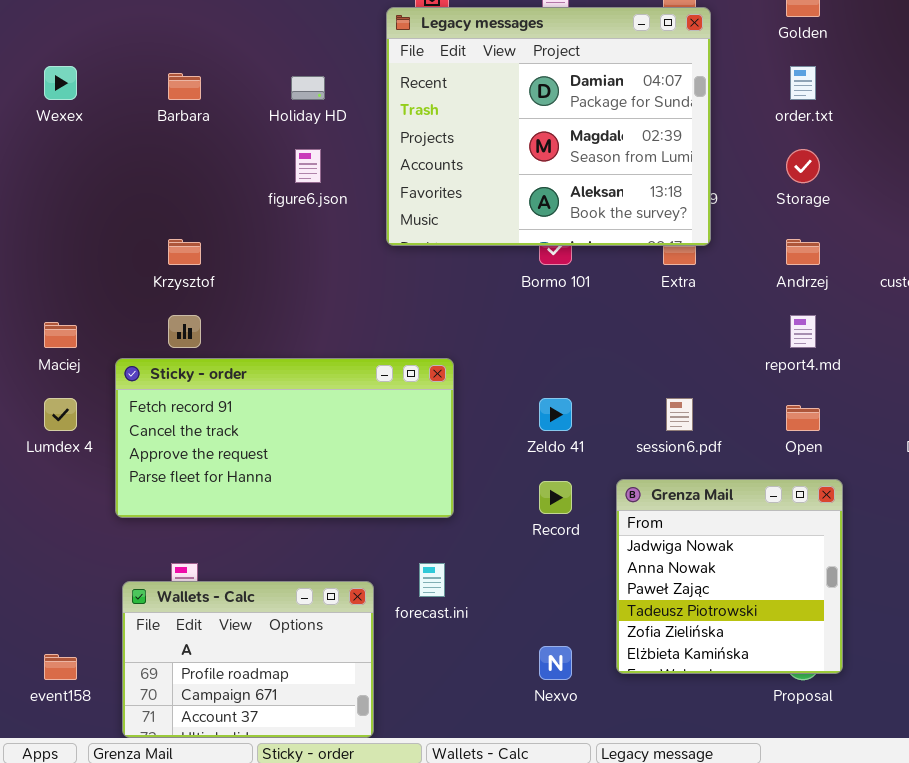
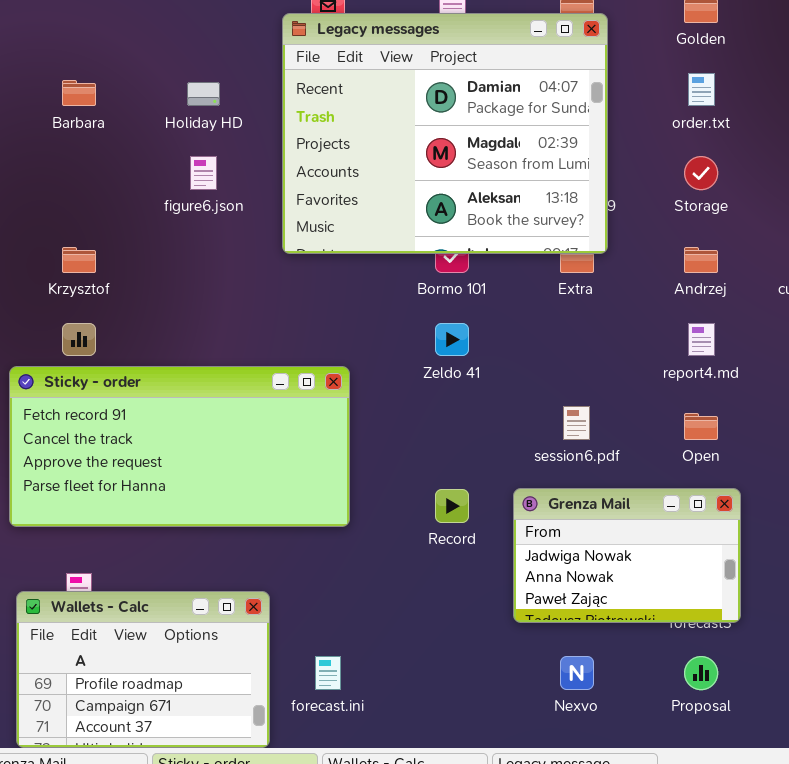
Zeldo 41: [539,398,572,431] -> [435,323,469,356], moved
Grenza Mail: [616,479,843,674] -> [513,488,741,623], resized
forecast.ini: [419,563,445,597] -> [315,656,341,690], moved
Nexvo: [539,646,572,680] -> [560,656,594,690], moved

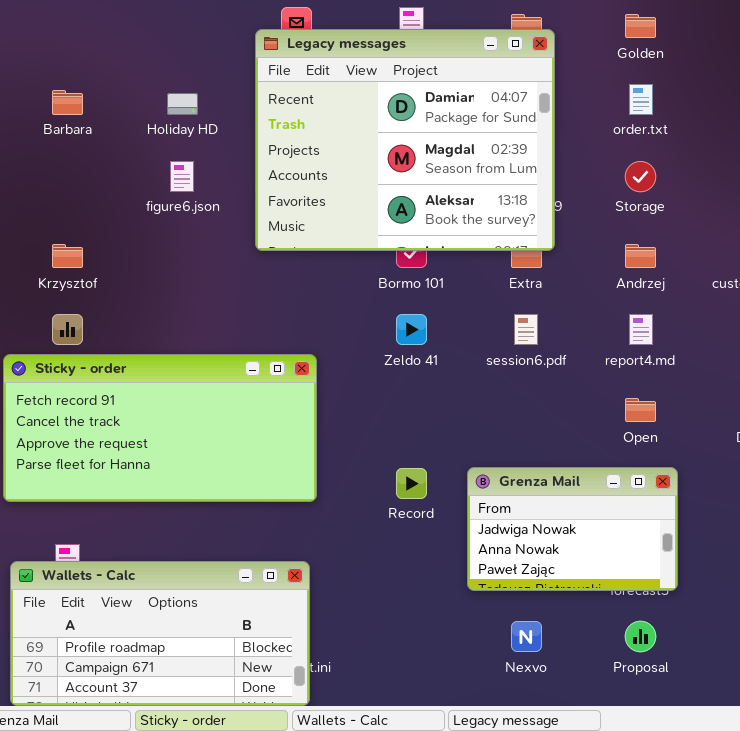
session6.pdf: [563,406,590,440] -> [514,314,538,345], moved
Wallets - Calc: [16,591,270,748] -> [10,561,310,706], resized

